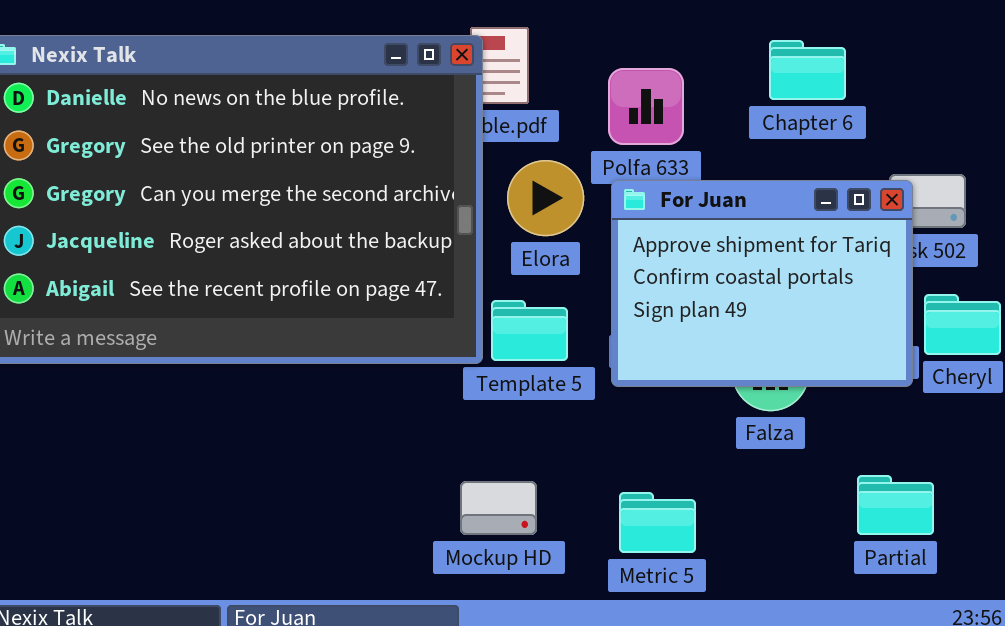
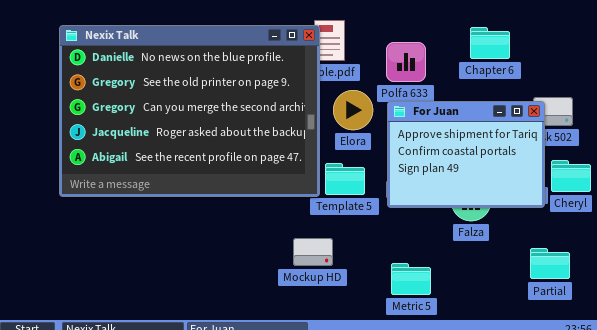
Partial: [857,475,934,535] -> [530,248,570,279], moved
Mockup HD: [460,481,537,535] -> [293,238,333,266], moved

